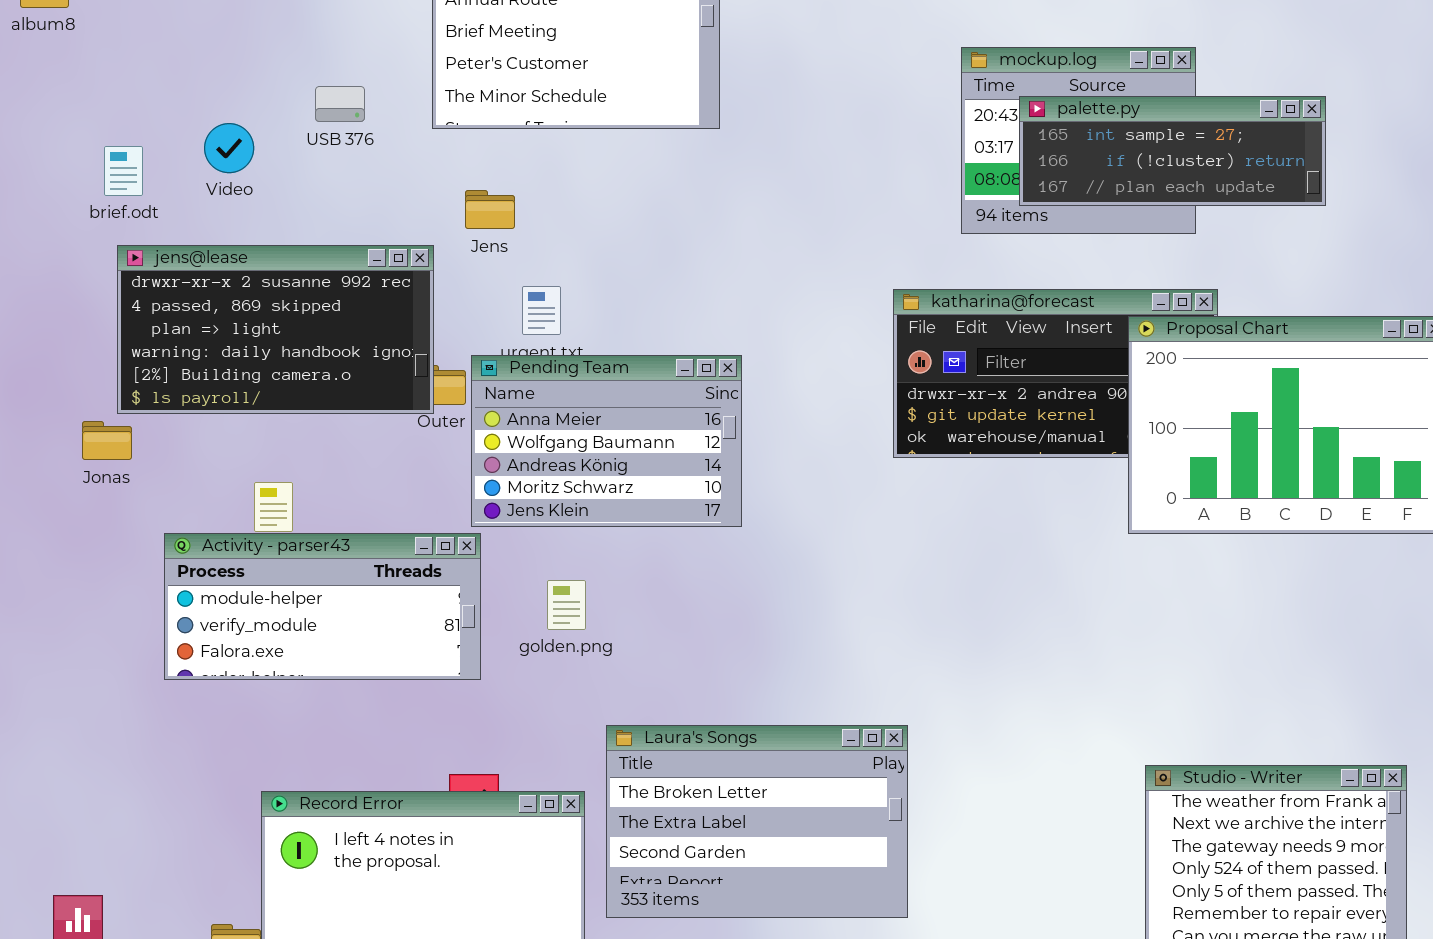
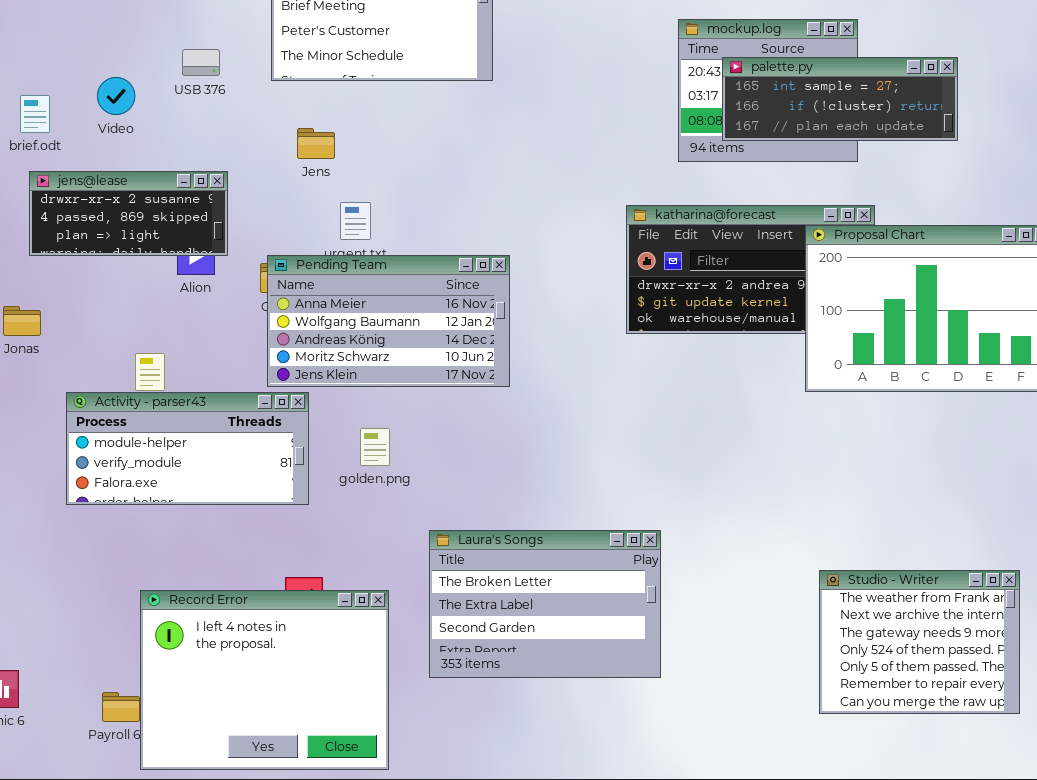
jens@lease: [117,245,434,414] -> [29,171,228,256], resized
Pending Team: [471,355,742,527] -> [267,255,510,387], resized
Laura's Songs: [606,725,908,918] -> [429,530,661,678], moved

